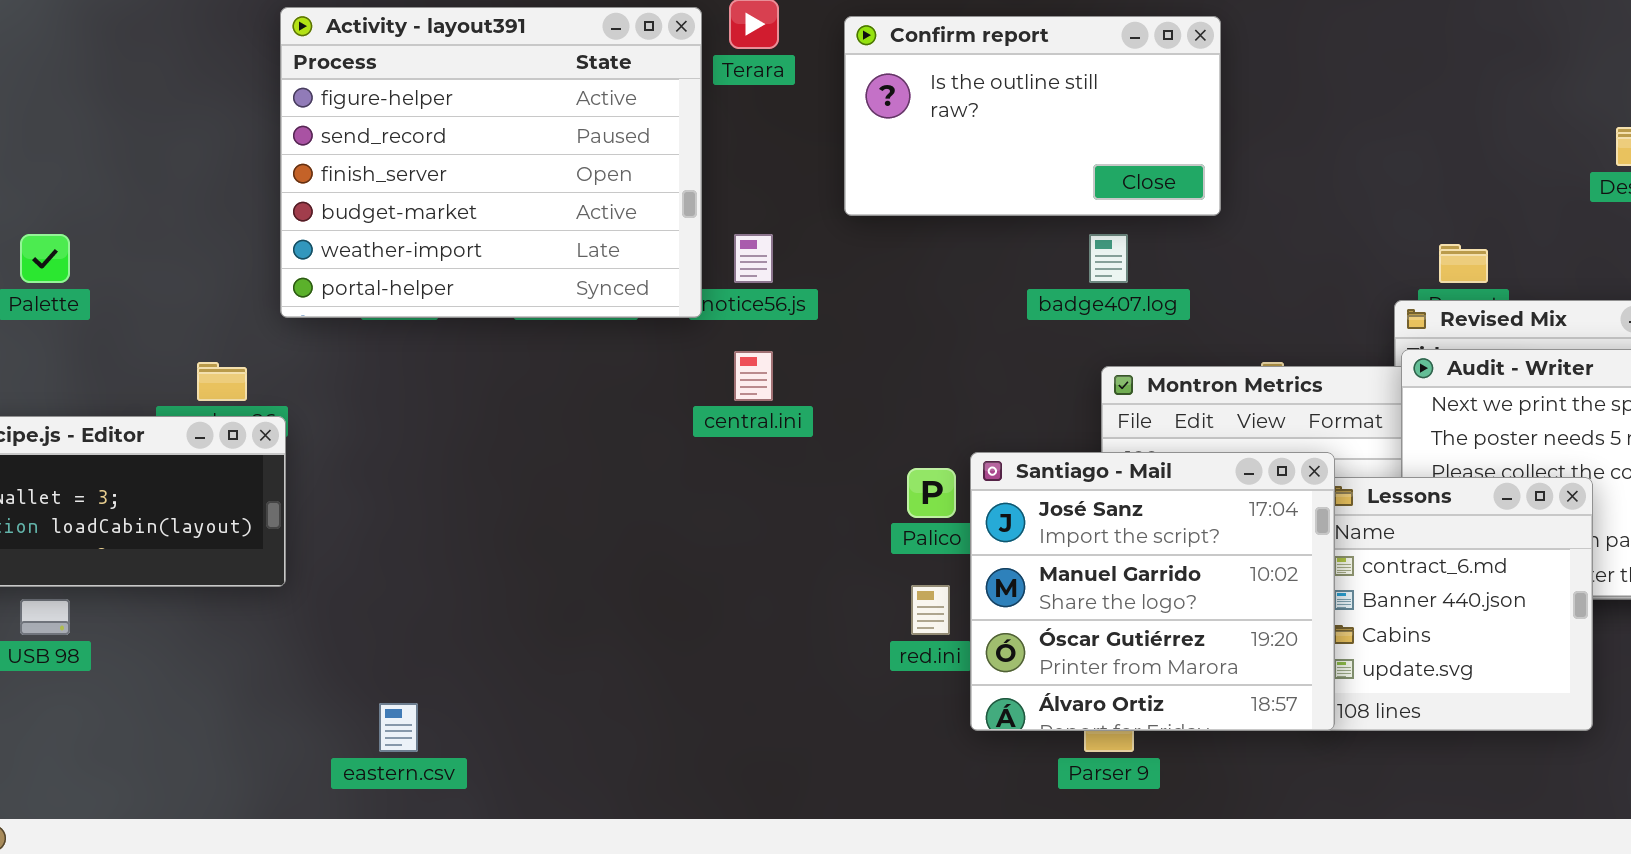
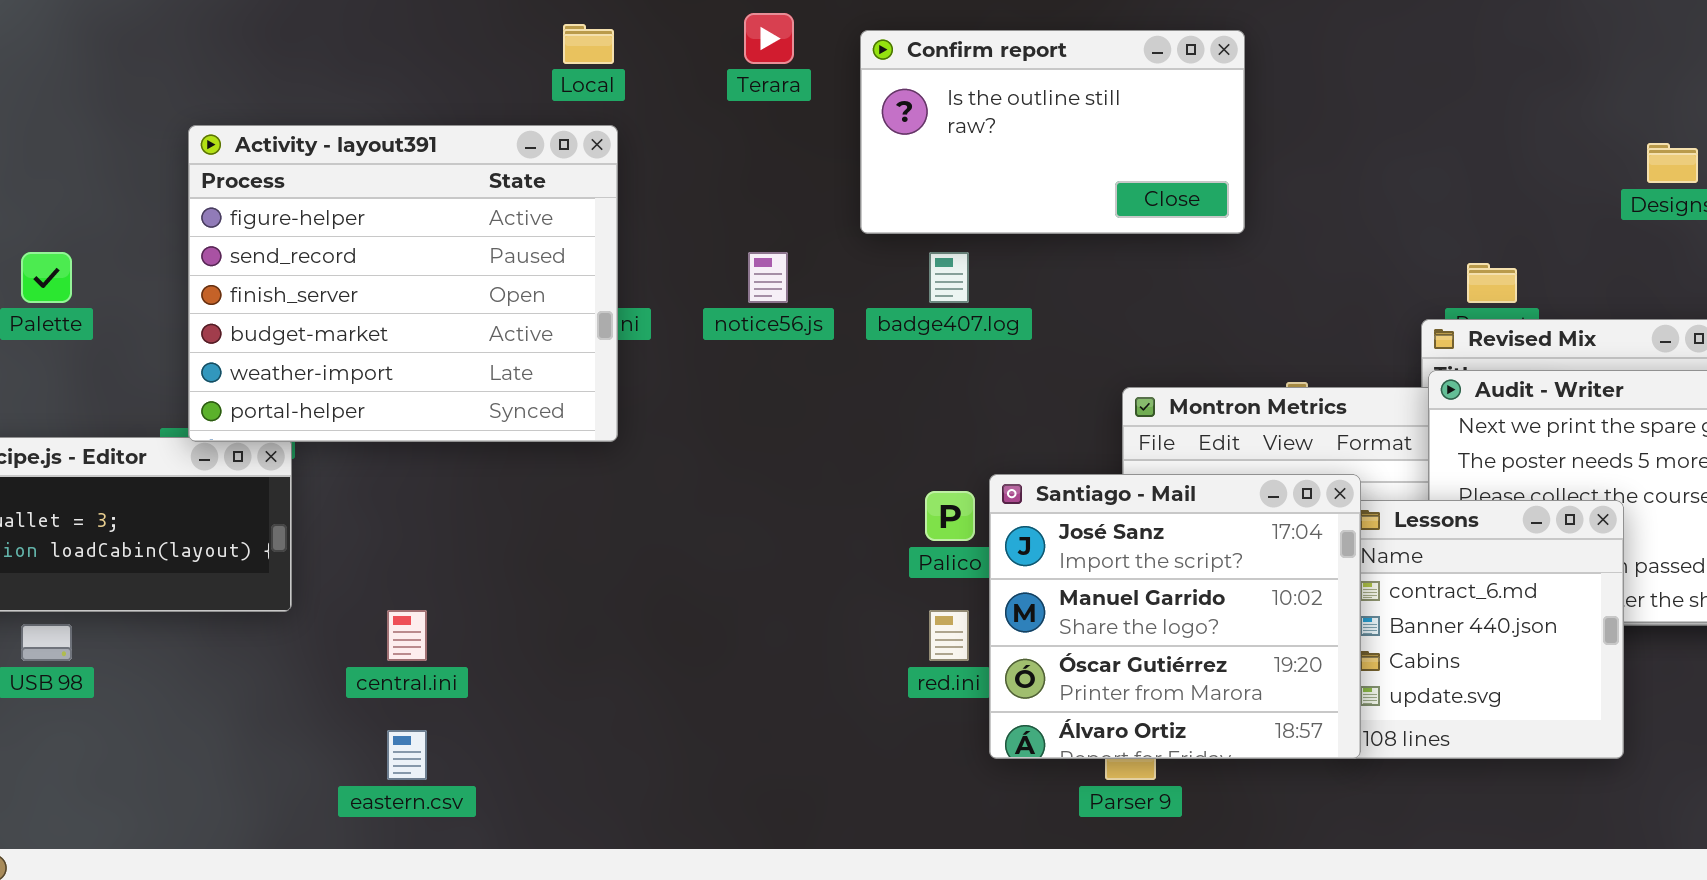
Activity - layout391: [280,7,702,318] -> [188,125,618,442], moved
badge407.log: [1089,234,1128,283] -> [929,252,969,303], moved
central.ini: [734,351,773,401] -> [387,610,427,661], moved

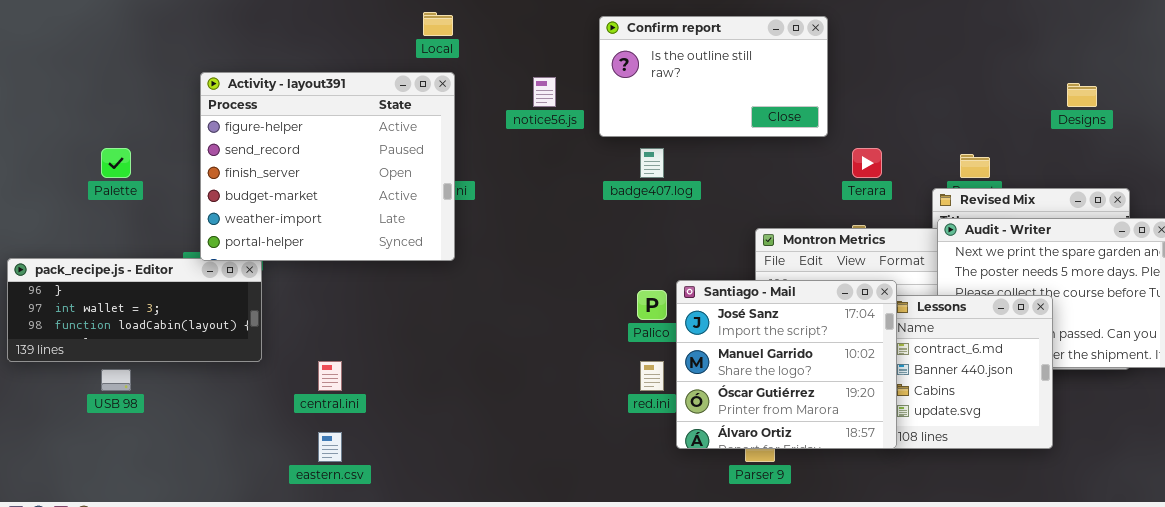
Terara: [744,13,794,64] -> [852,148,882,178], moved
notice56.js: [748,252,788,303] -> [533,77,556,107], moved

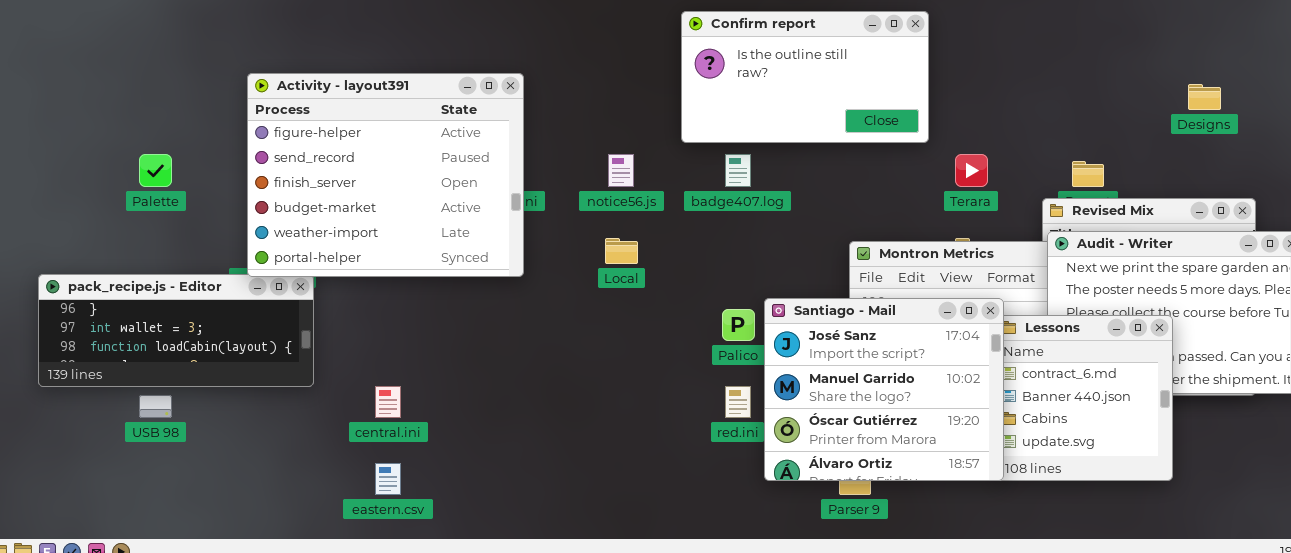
Local: [423,12,453,36] -> [605,238,638,264], moved
notice56.js: [533,77,556,107] -> [608,154,634,187], moved

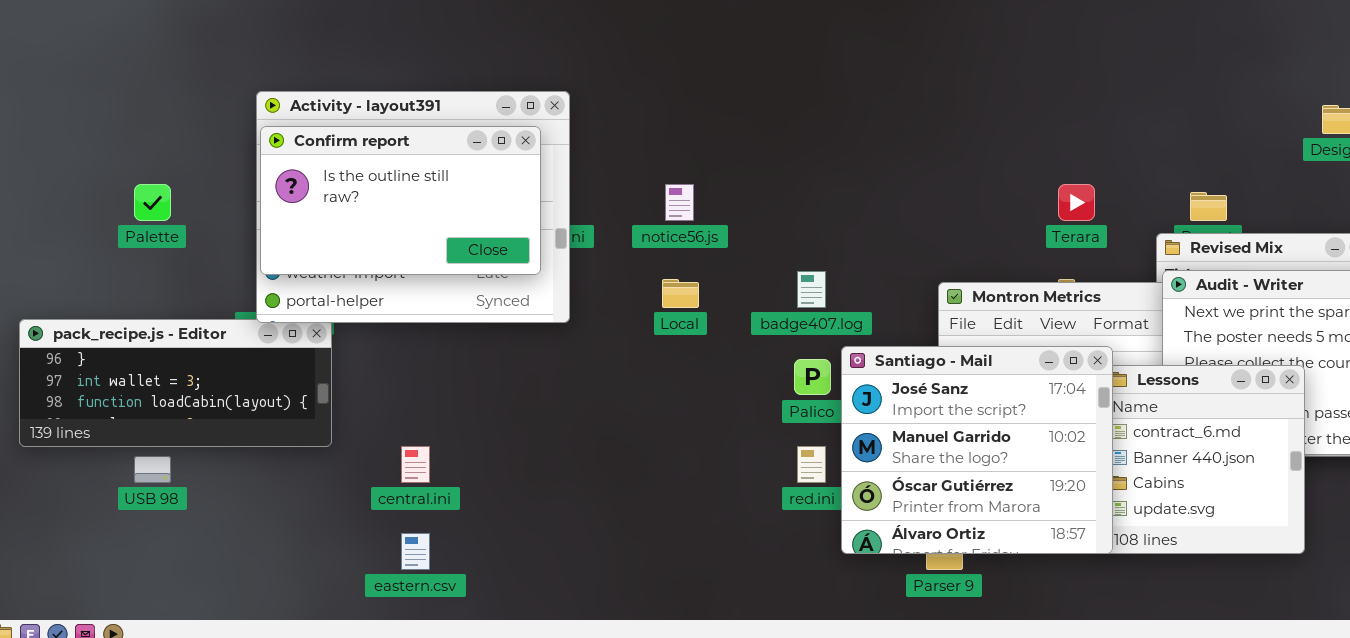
Confirm report: [681,11,929,143] -> [260,126,541,275], moved
badge407.log: [725,154,751,187] -> [797,271,826,308], moved

